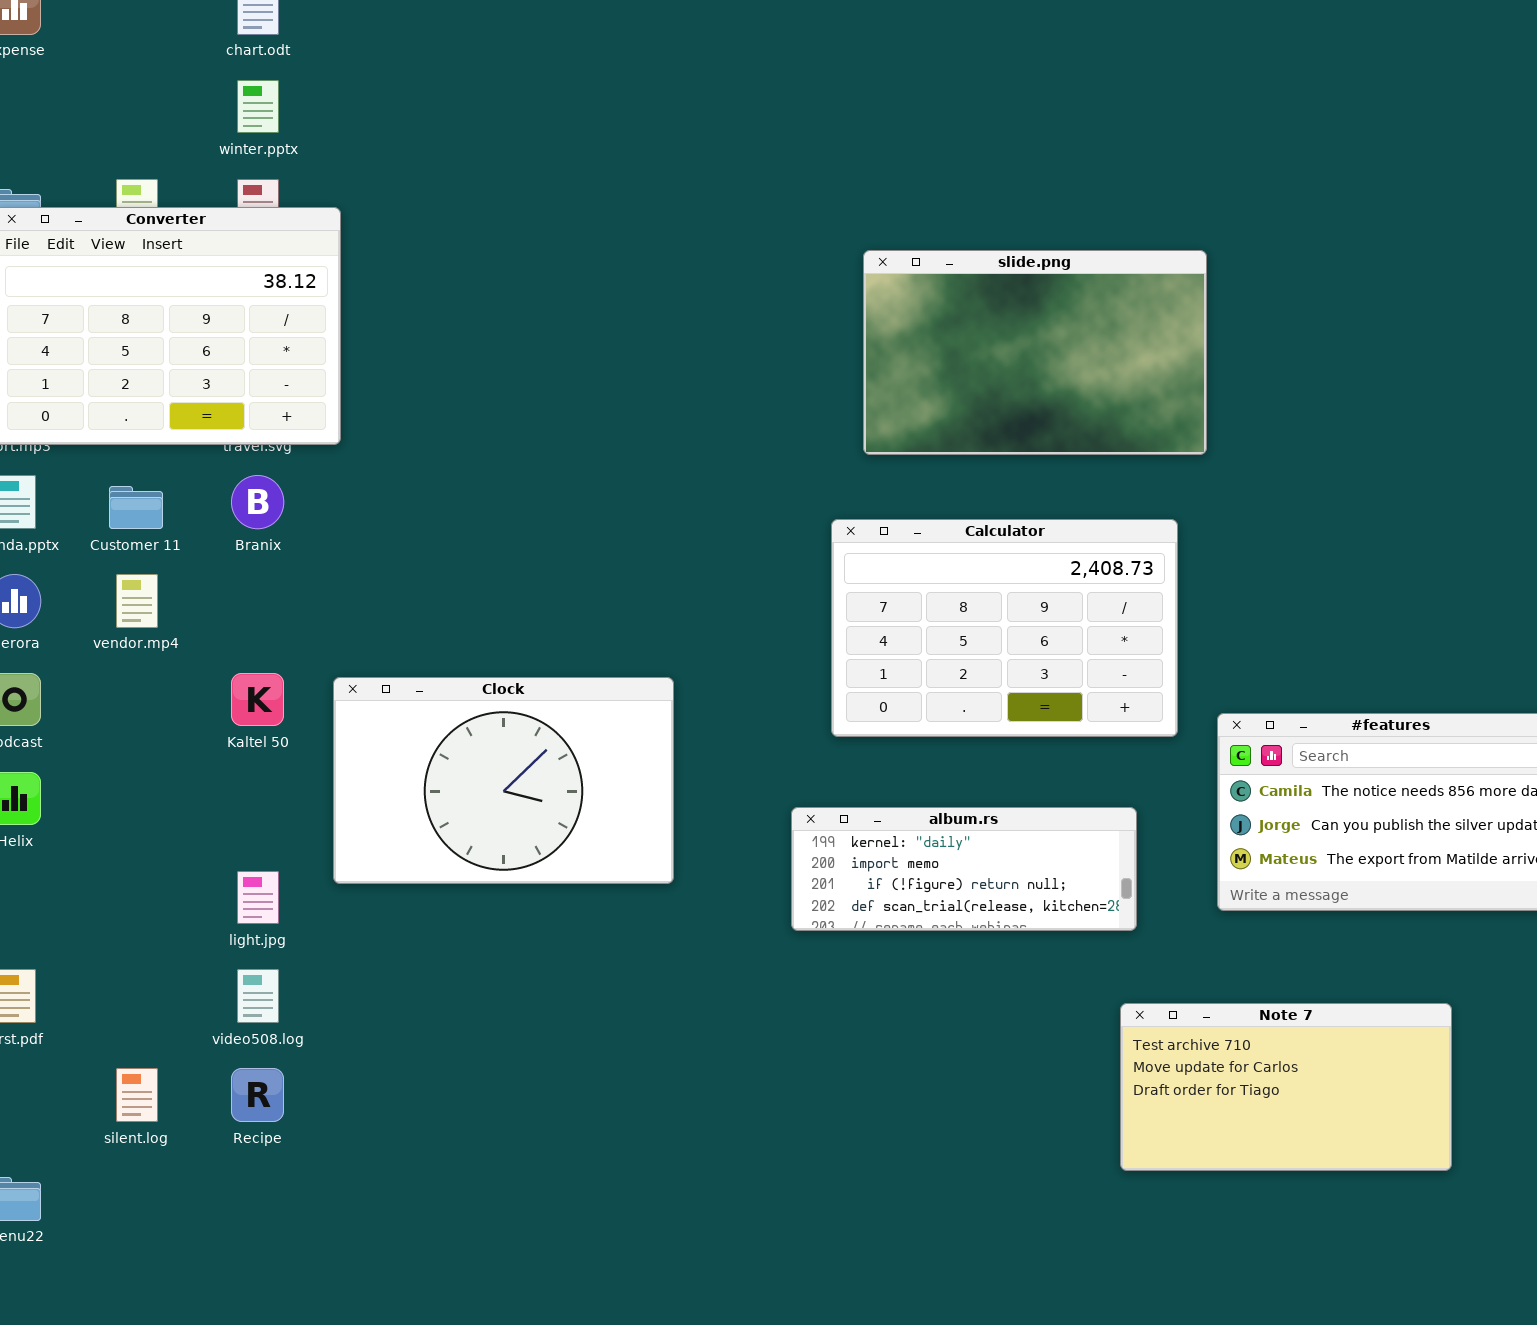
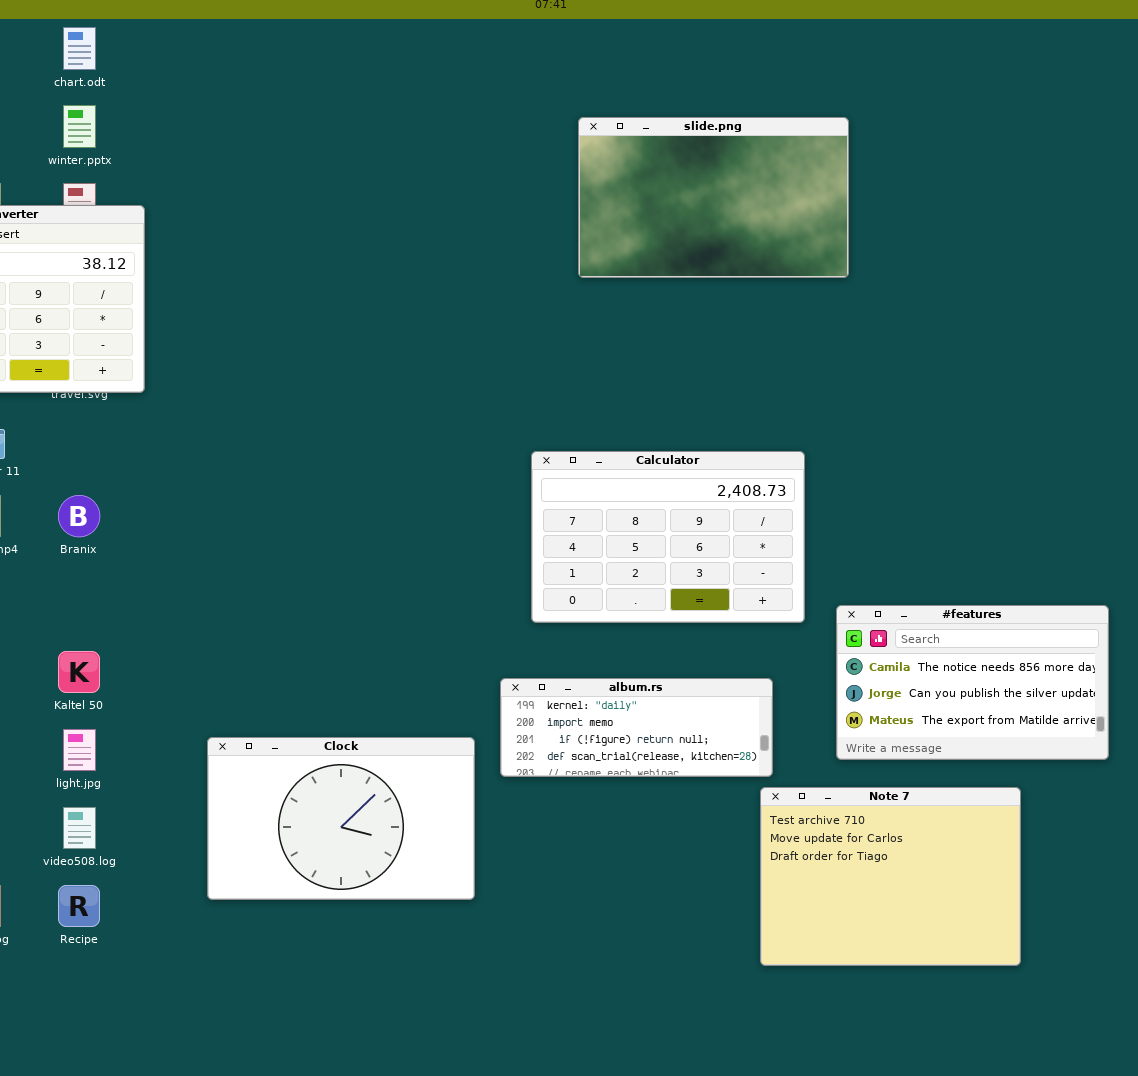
slide.png: [863,250,1207,455] -> [578,117,849,278], moved
Branix: [231,475,284,529] -> [58,495,100,537], moved
Kaltel 50: [231,673,284,726] -> [58,651,100,693], moved
Clock: [333,677,674,884] -> [207,737,475,900], moved
Note 7: [1120,1003,1452,1171] -> [760,787,1021,966], resized

